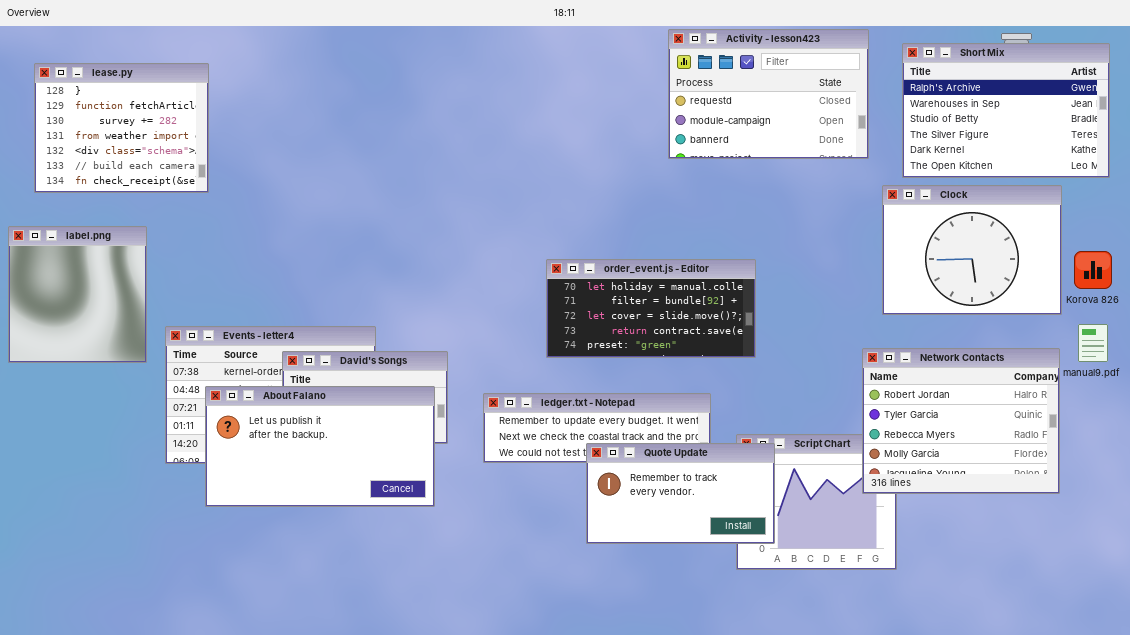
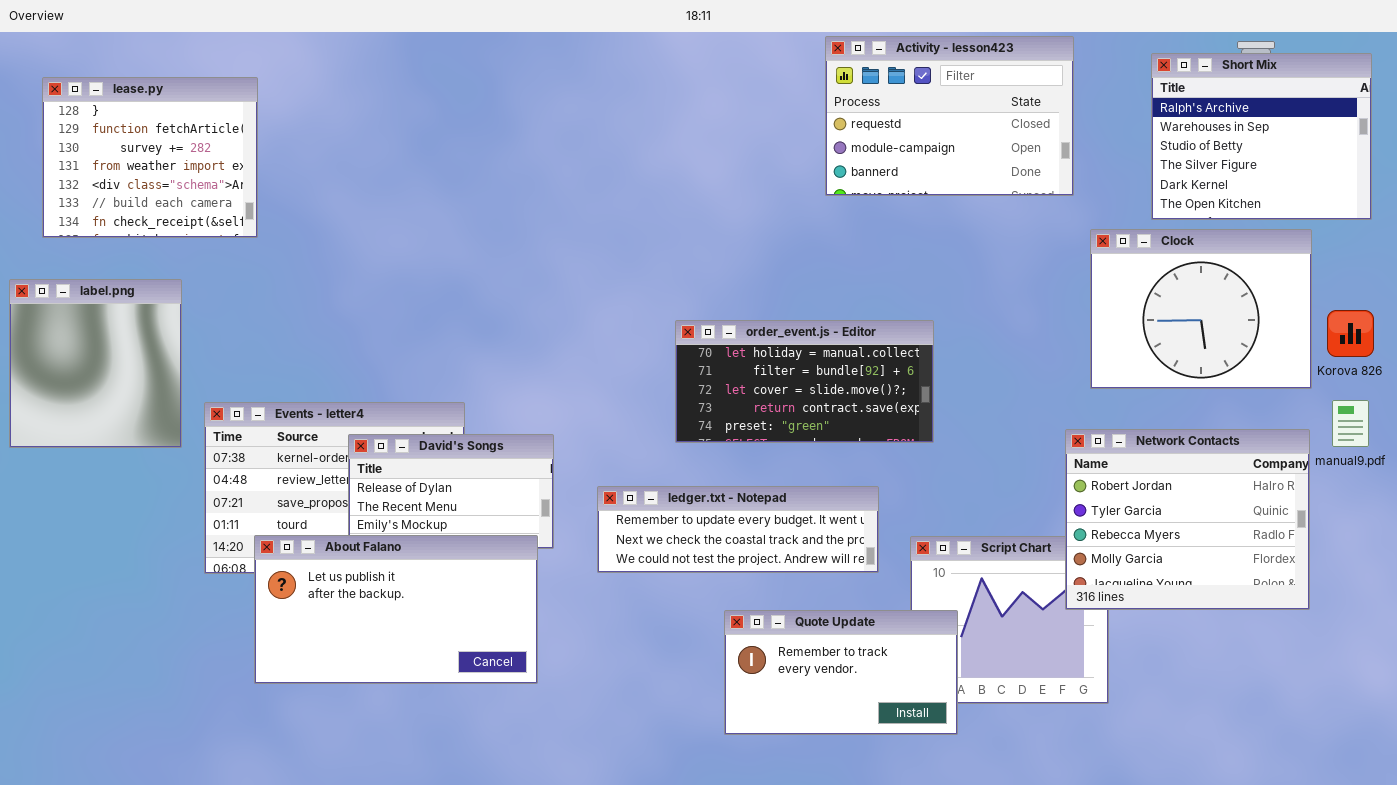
Short Mix: [902,43,1110,178] -> [1151,53,1372,220], resized
About Falano: [205,386,435,507] -> [254,535,538,684], moved
Quote Update: [586,443,775,544] -> [724,610,958,735], moved

